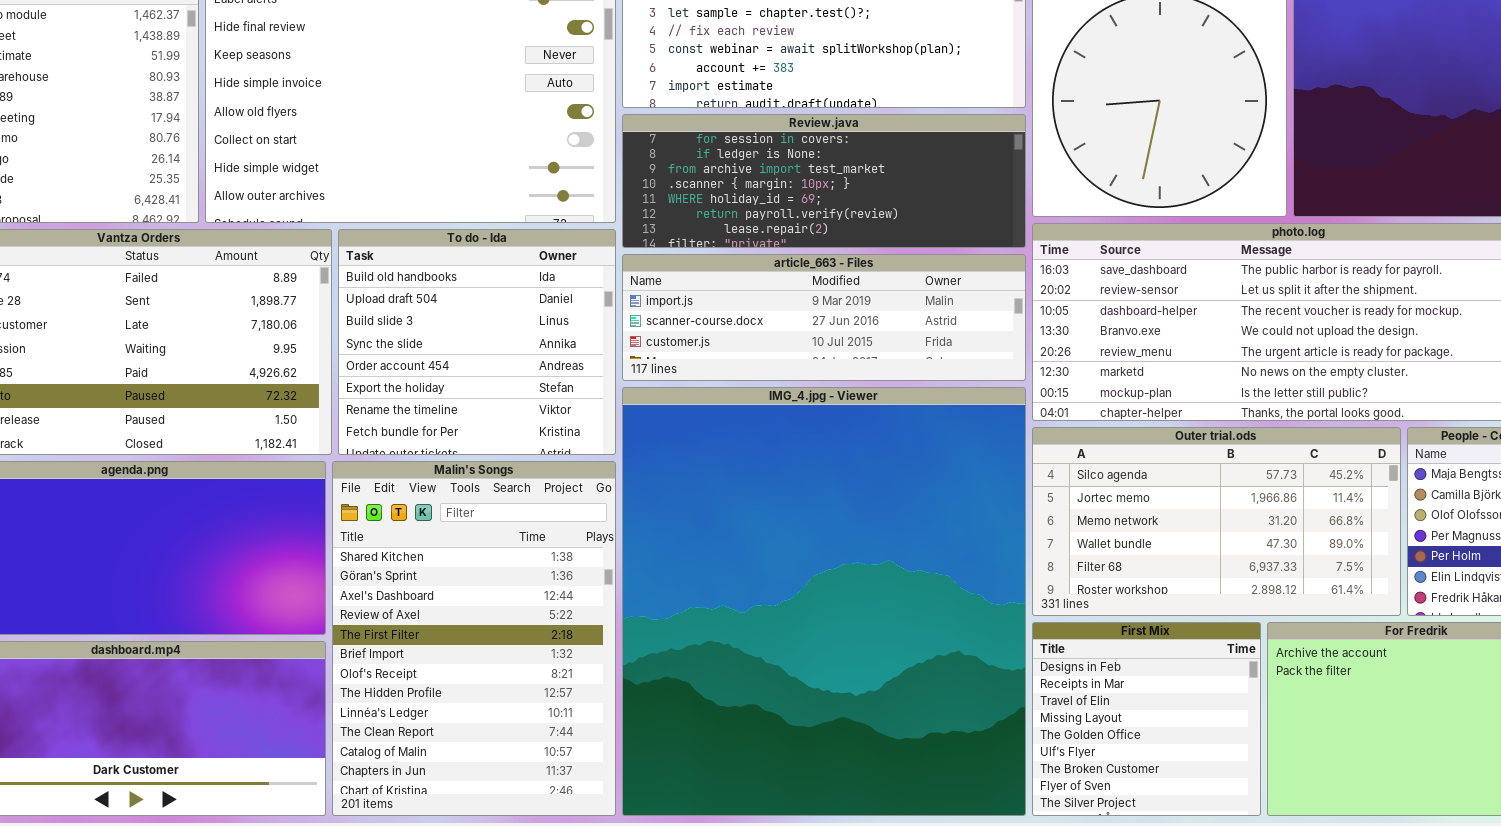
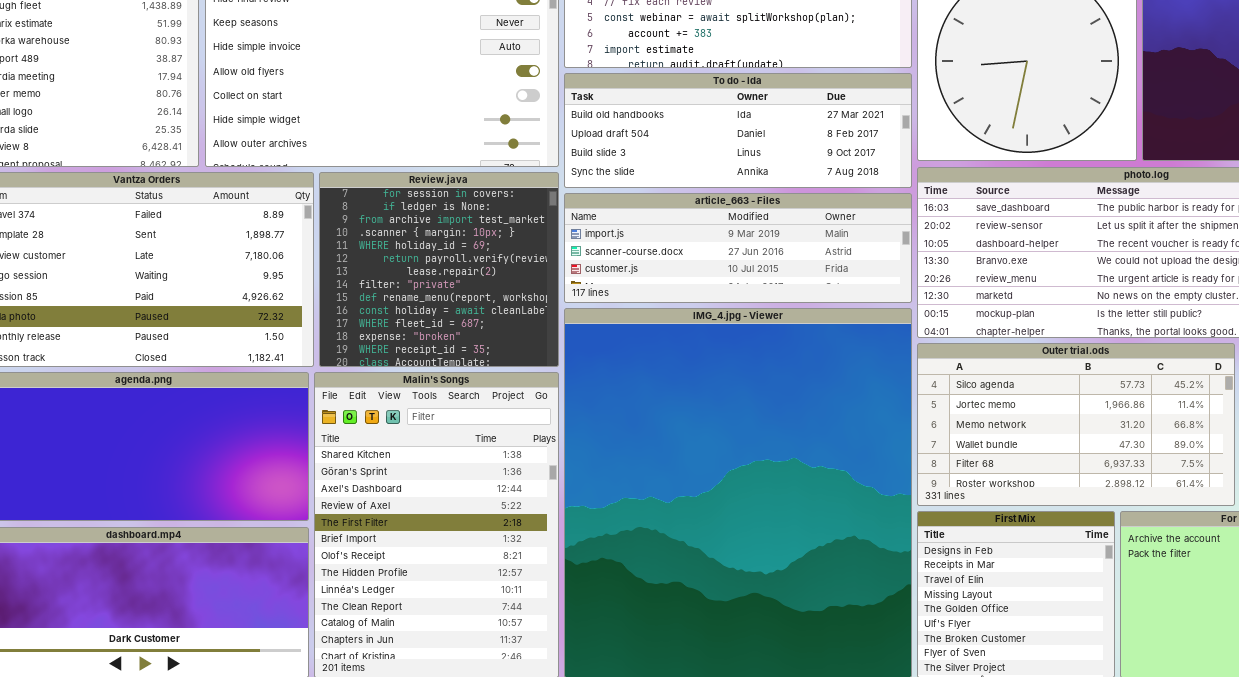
Review.java: [622,114,1026,248] -> [319,172,559,367], moved, resized
To do - Ida: [338,229,616,455] -> [564,73,912,188], moved, resized

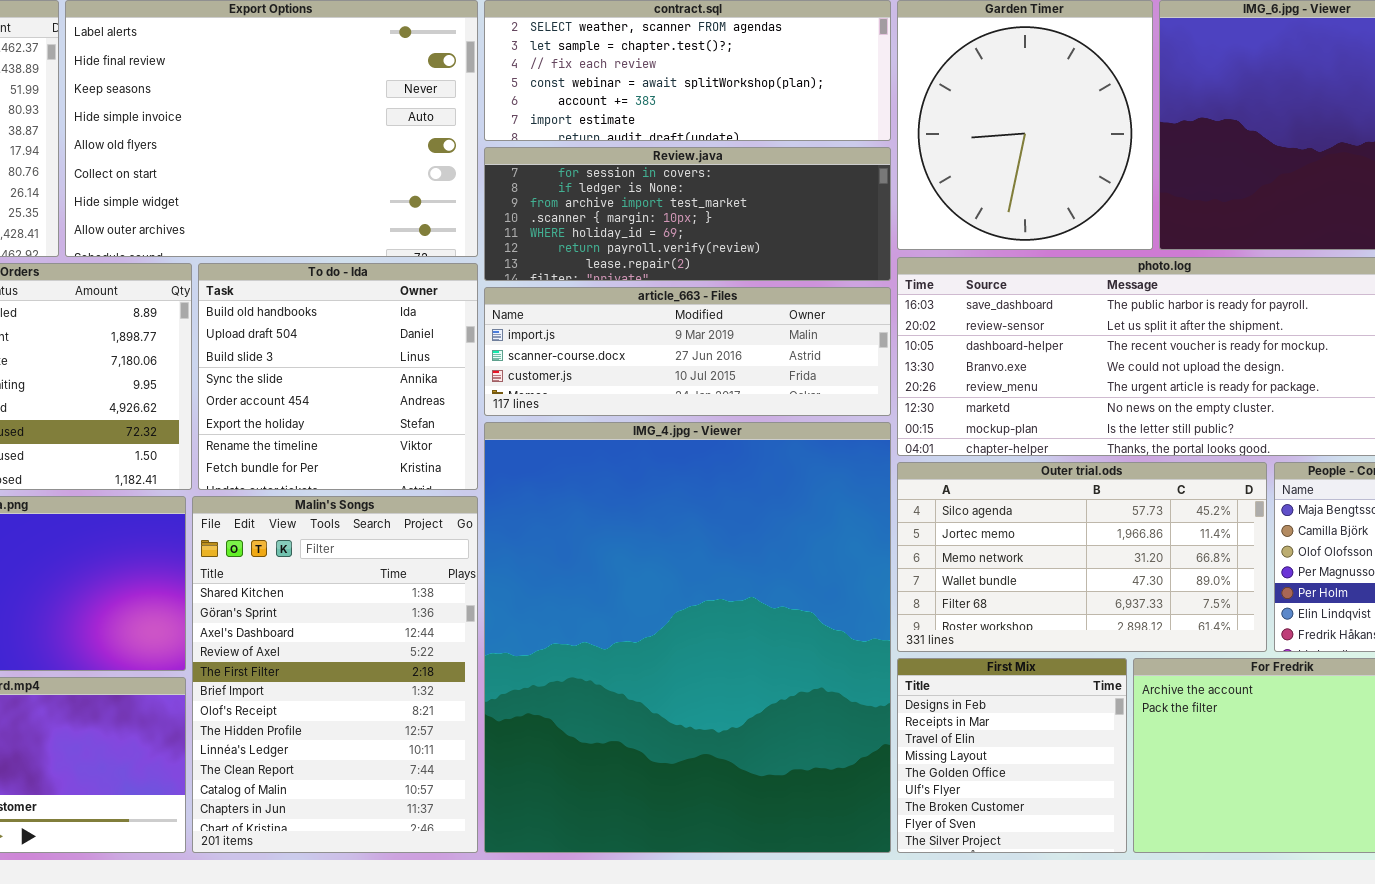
To do - Ida: [564,73,912,188] -> [198,263,478,490], moved, resized
Review.java: [319,172,559,367] -> [484,147,891,281], moved, resized

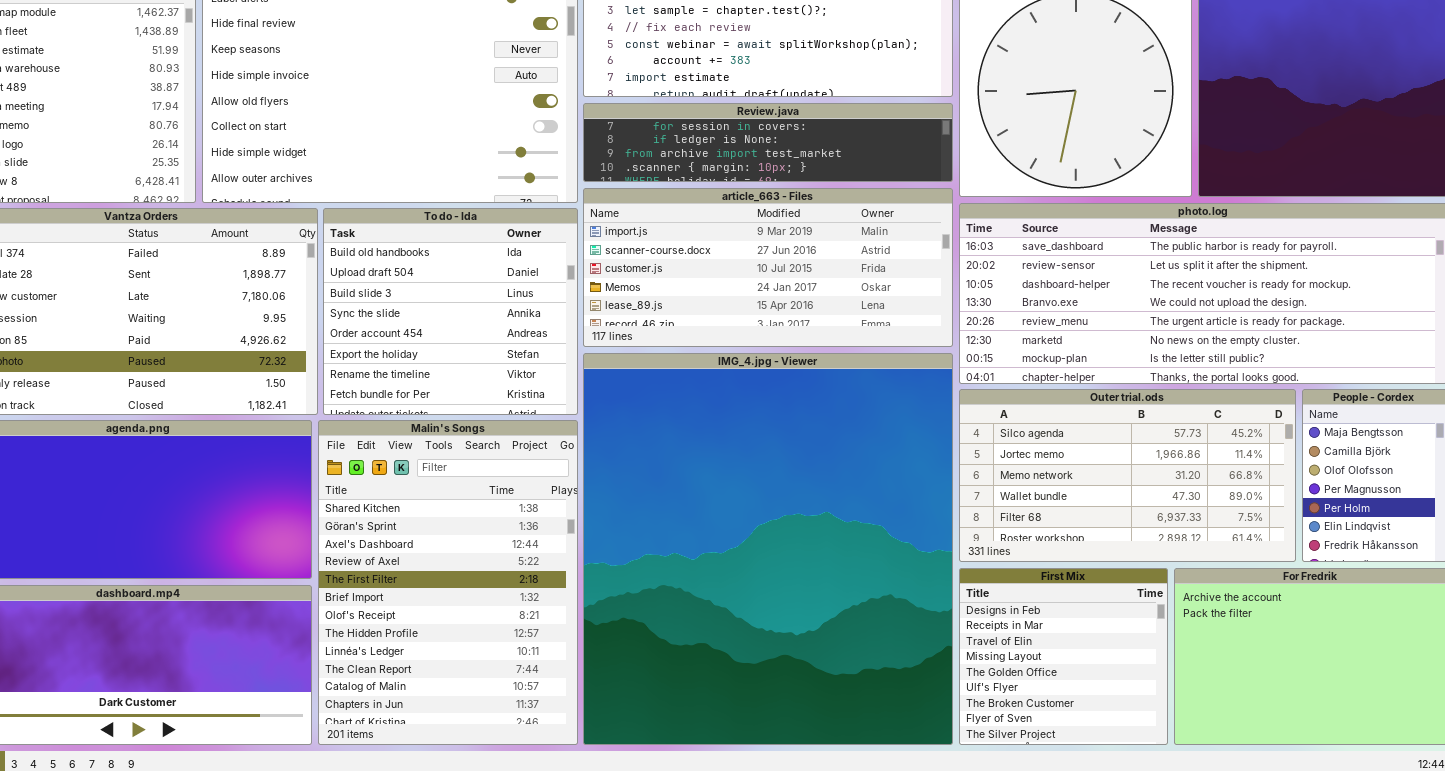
Review.java: [484,147,891,281] -> [583,103,953,182], resized
article_663 - Files: [484,287,891,416] -> [583,188,953,347], resized

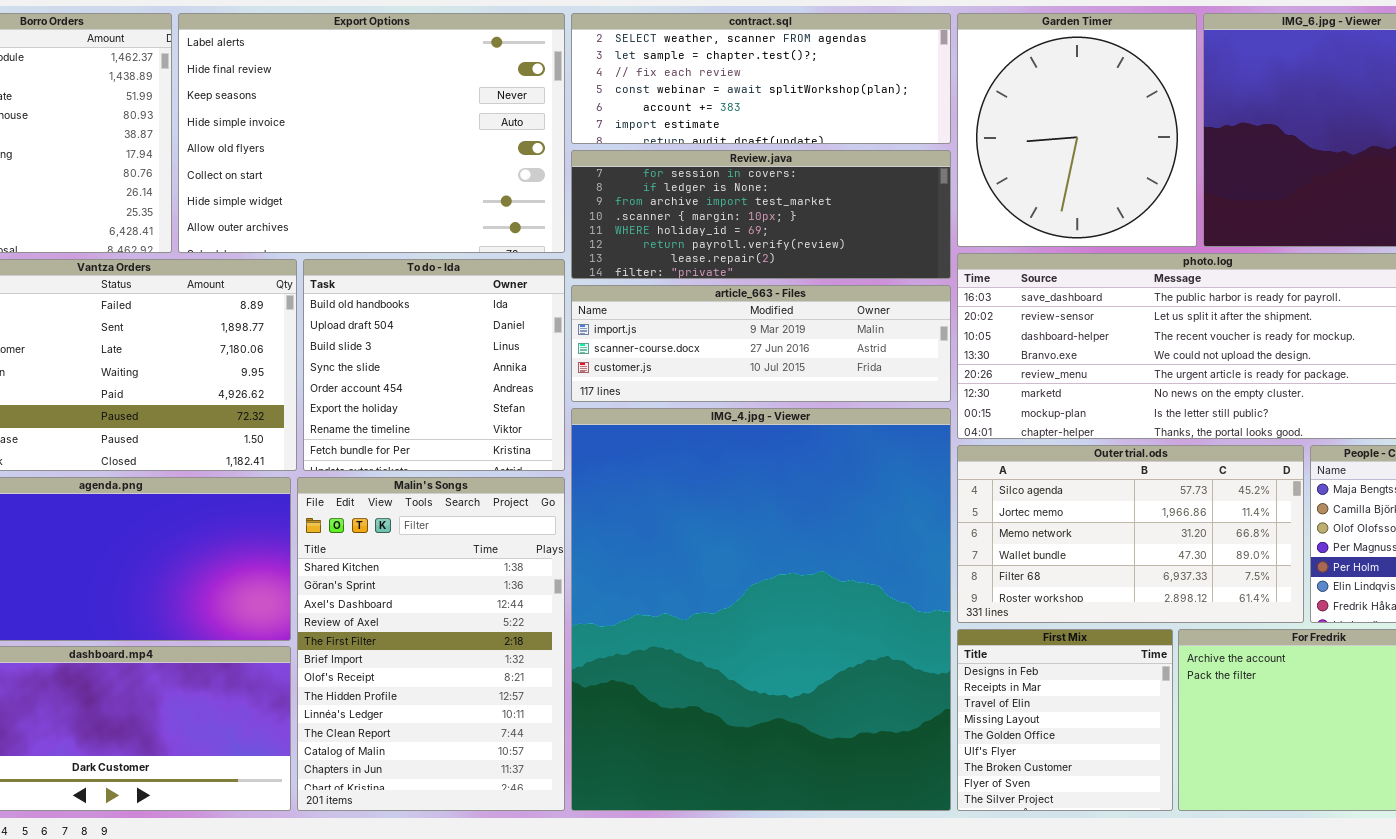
Review.java: [583,103,953,182] -> [571,150,951,279], resized
article_663 - Files: [583,188,953,347] -> [571,285,951,402], resized

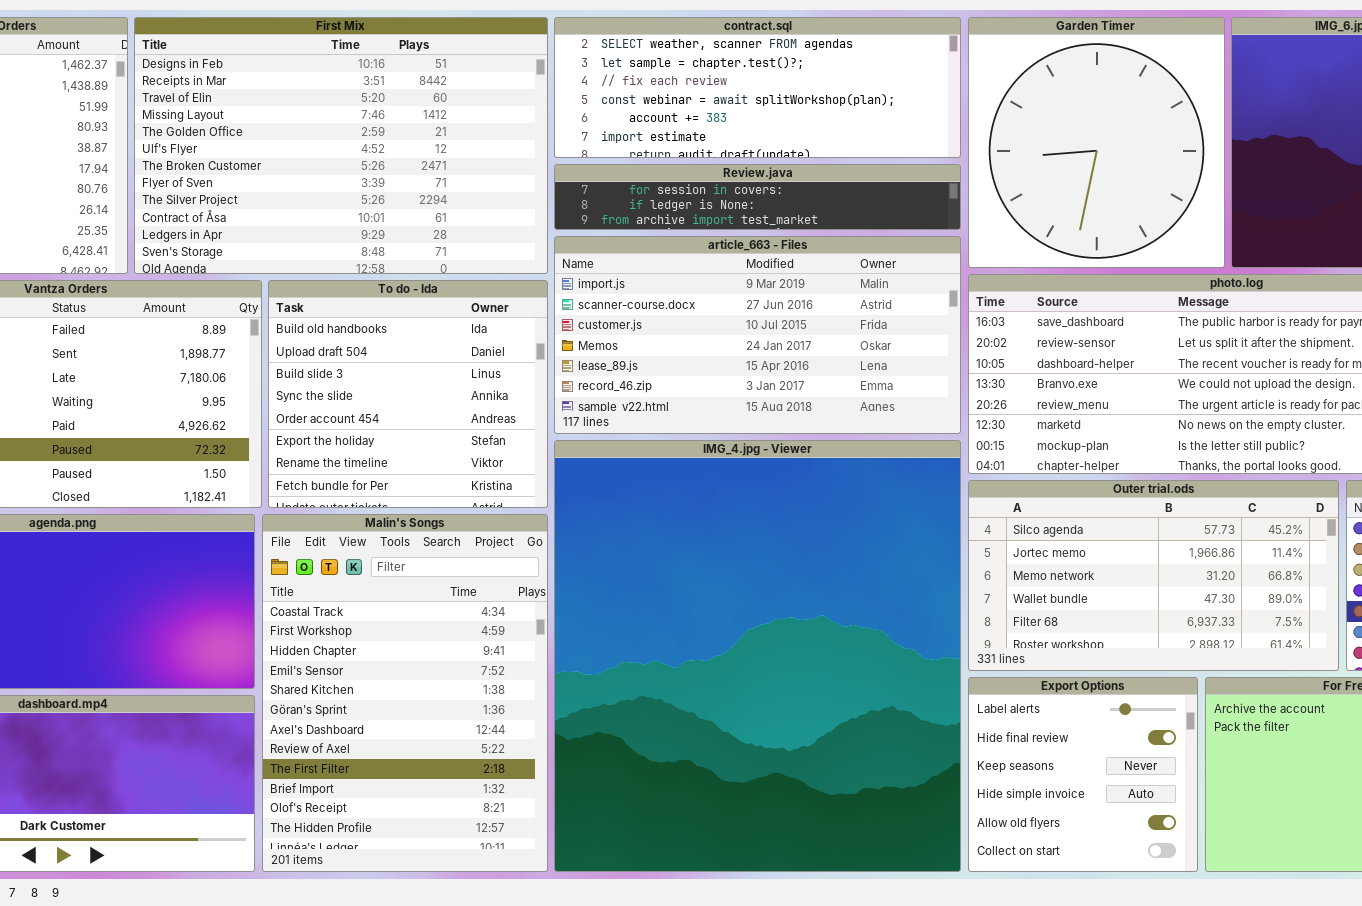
Export Options: [178,13,565,253] -> [968,677,1198,872], moved, resized
Review.java: [571,150,951,279] -> [554,164,961,230], resized
article_663 - Files: [571,285,951,402] -> [554,236,961,434], resized
Malin's Songs: [297,477,565,811] -> [262,514,548,872], scrolled up 4 rows
First Mix: [957,629,1173,811] -> [134,17,548,274], moved, resized

